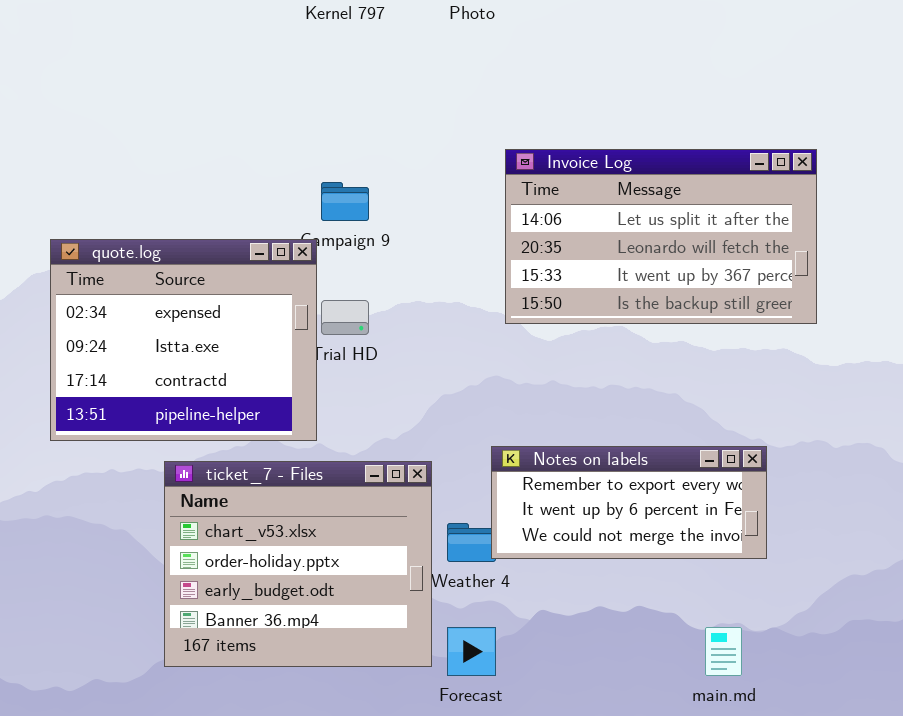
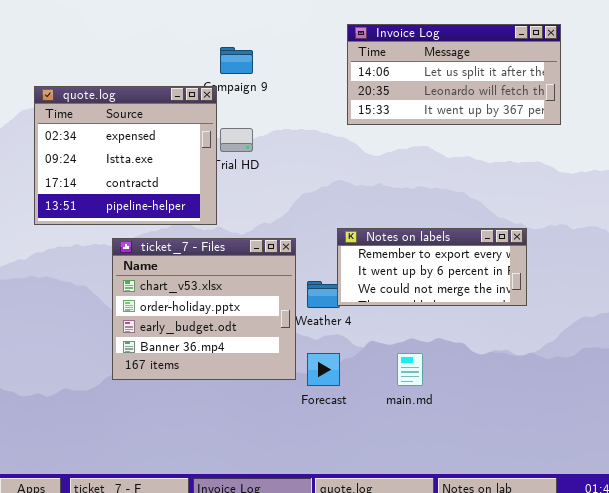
Invoice Log: [505,149,817,324] -> [347,24,561,125], resized
main.md: [705,627,742,676] -> [397,353,423,386], moved

